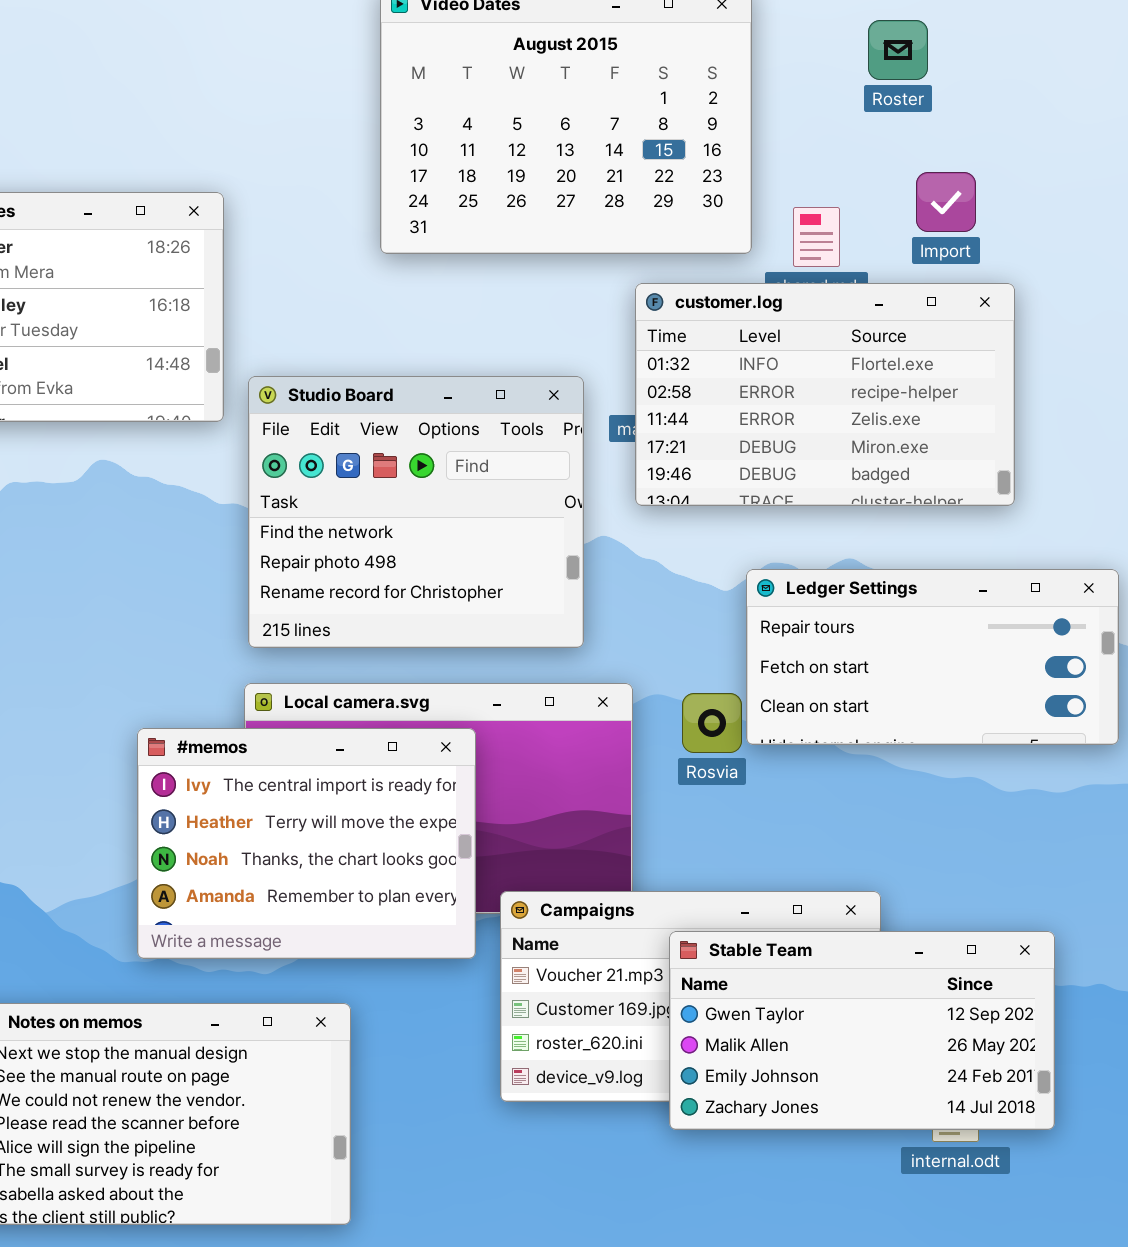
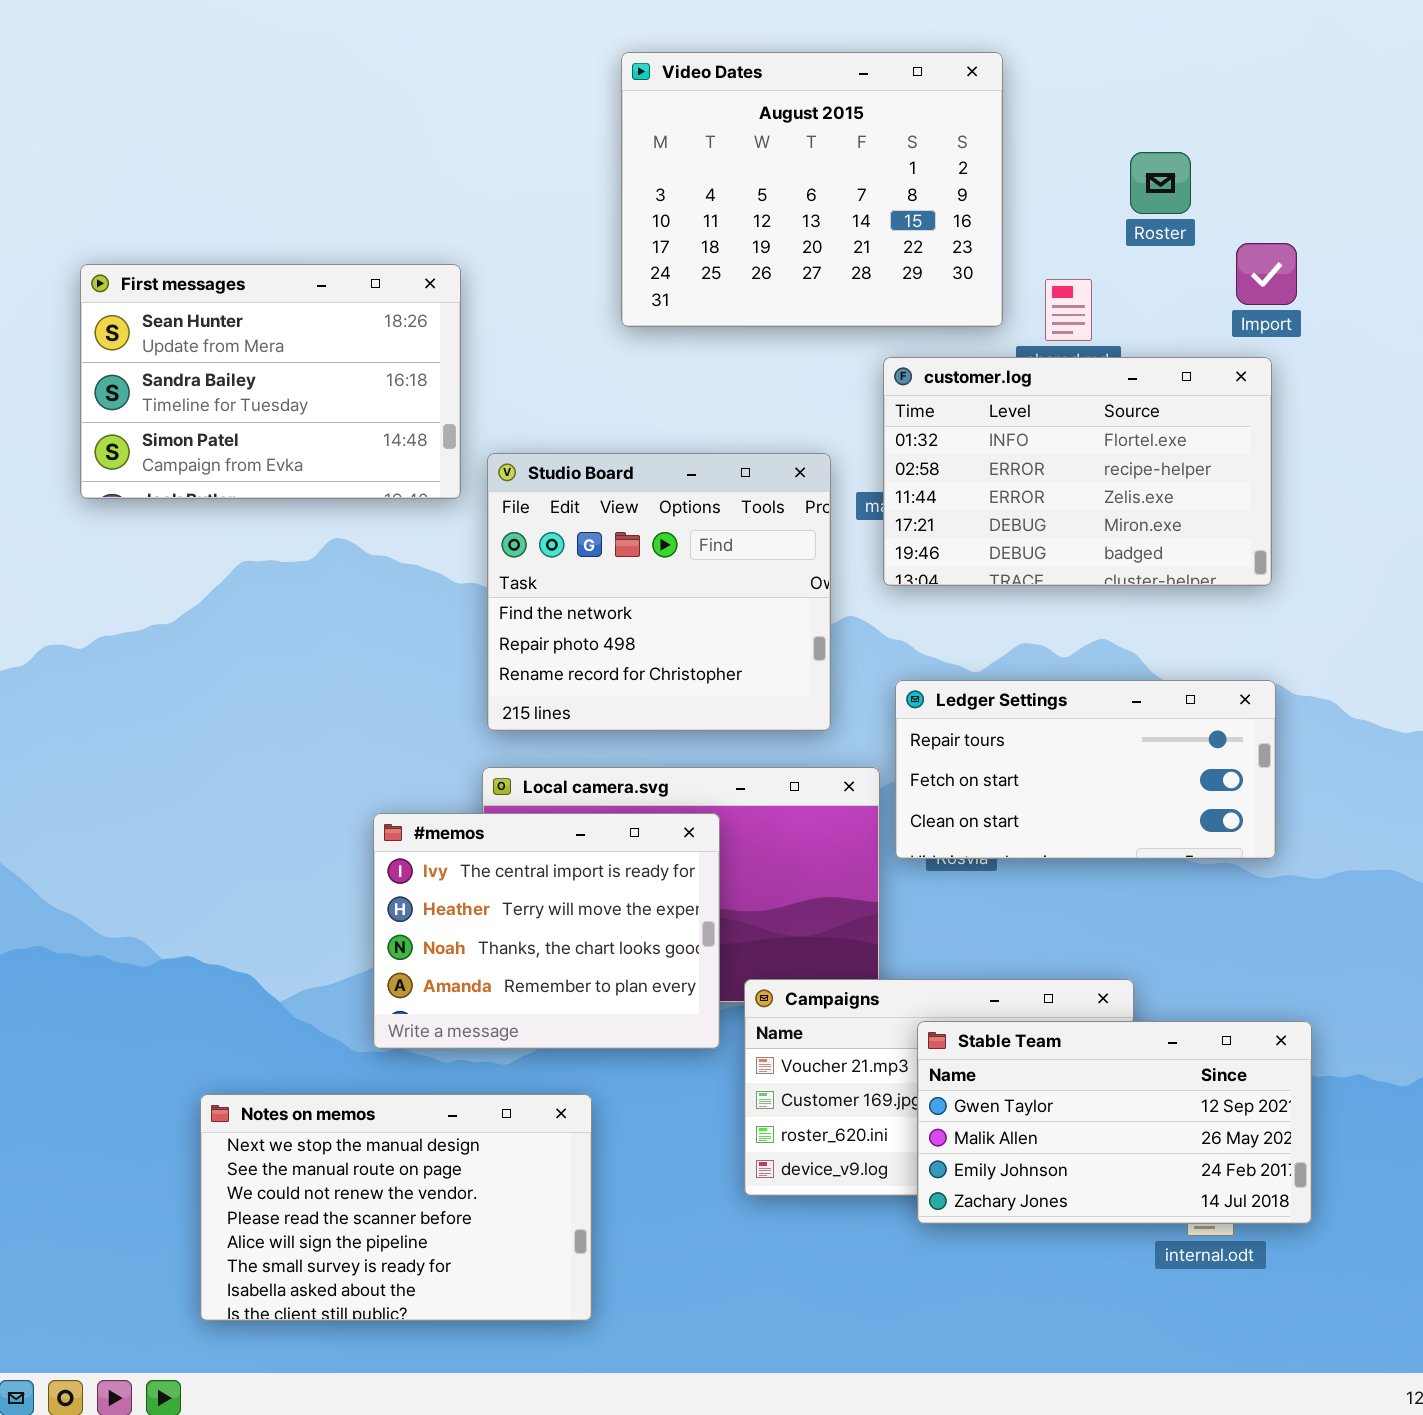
Roster: [868,20,928,80] -> [1130,152,1191,214], moved
Import: [916,172,976,232] -> [1236,243,1297,305], moved
Ledger Settings: [746,569,1119,745] -> [895,680,1276,859], moved

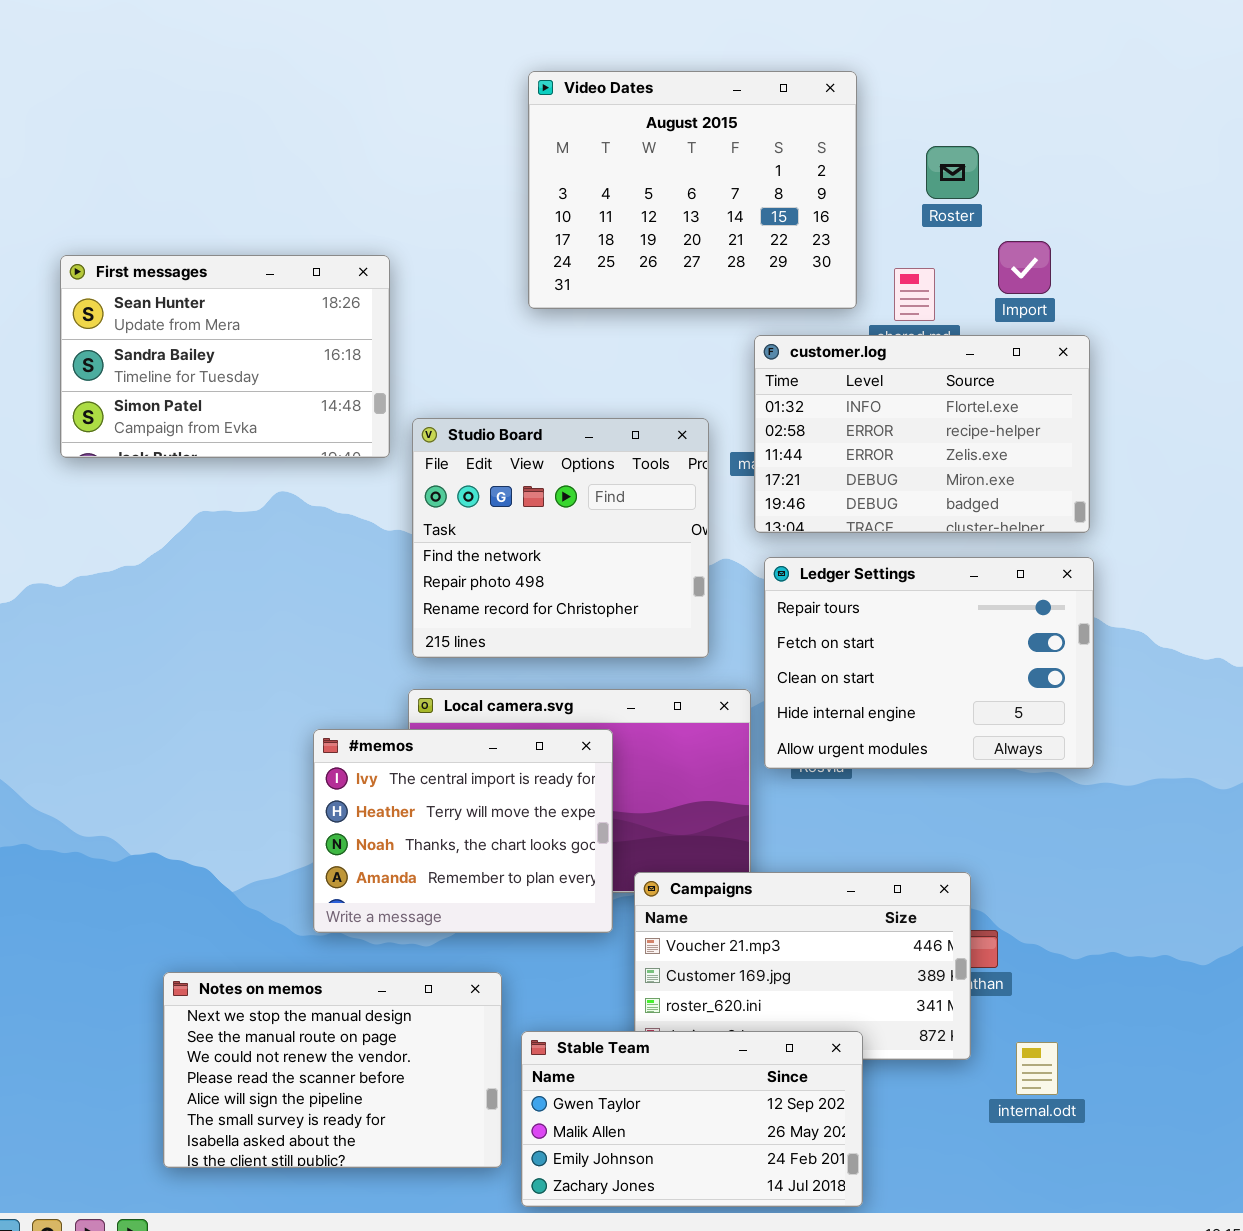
Roster: [1130,152,1191,214] -> [926,146,979,199], moved
Import: [1236,243,1297,305] -> [998,241,1051,294], moved
Ledger Settings: [895,680,1276,859] -> [764,557,1094,769], resized
Stable Team: [917,1021,1312,1224] -> [521,1031,863,1207], moved

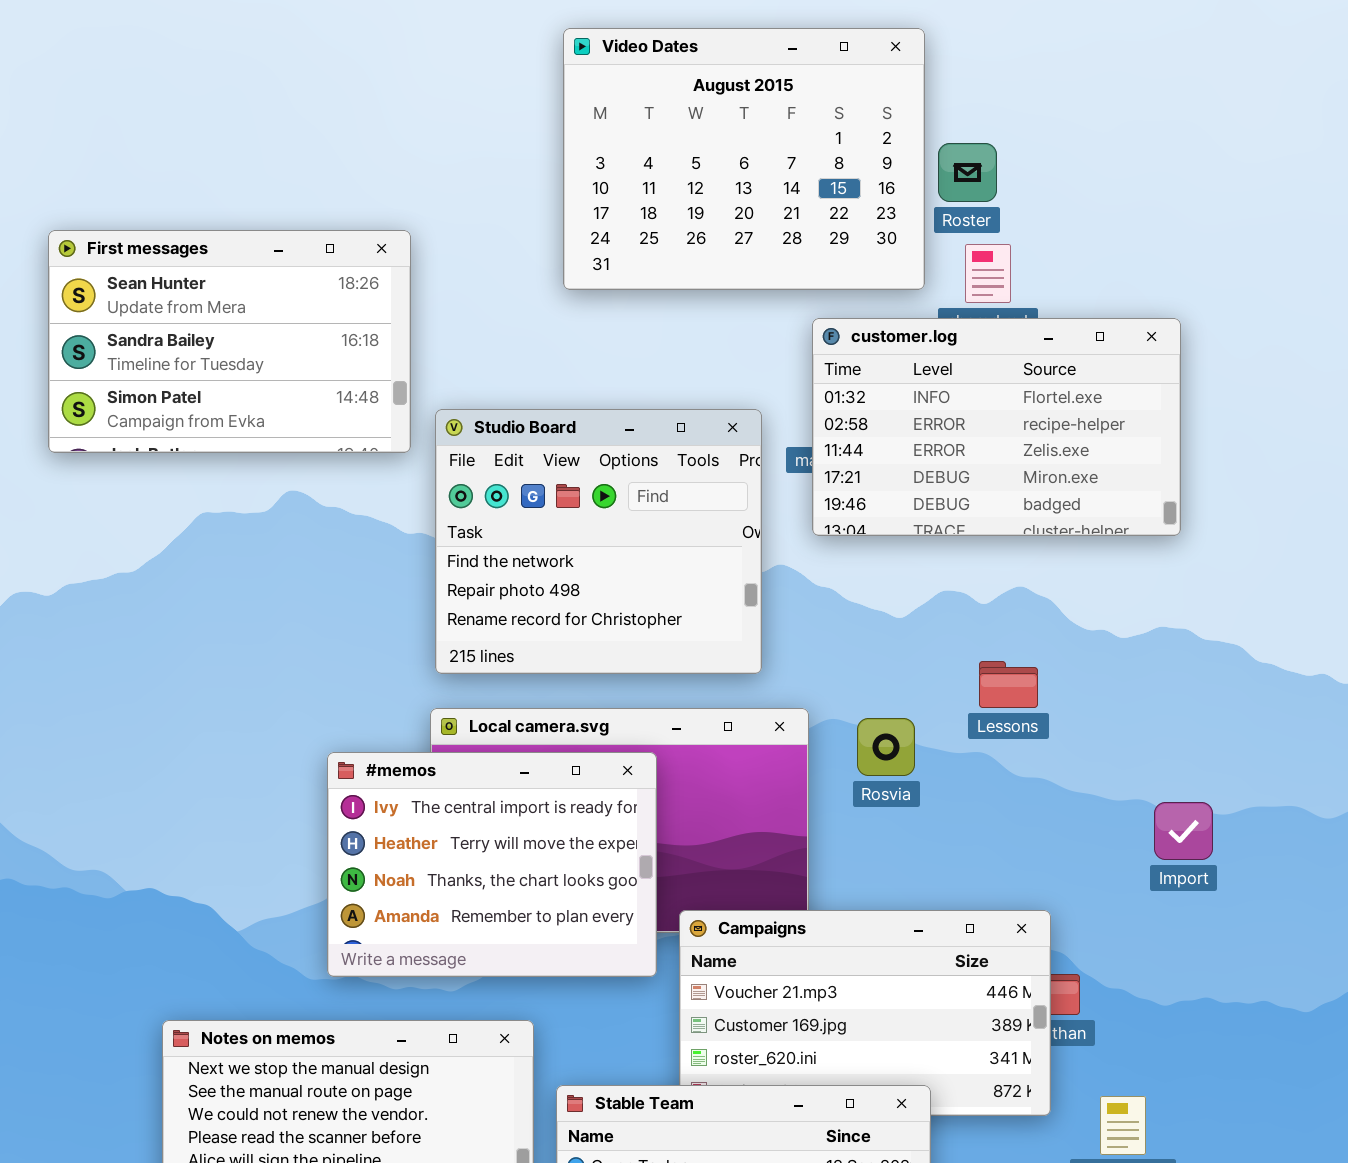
Roster: [926,146,979,199] -> [938,143,997,202], moved
Import: [998,241,1051,294] -> [1154,802,1213,860], moved
Ledger Settings: [764,557,1094,769] -> none, closed

